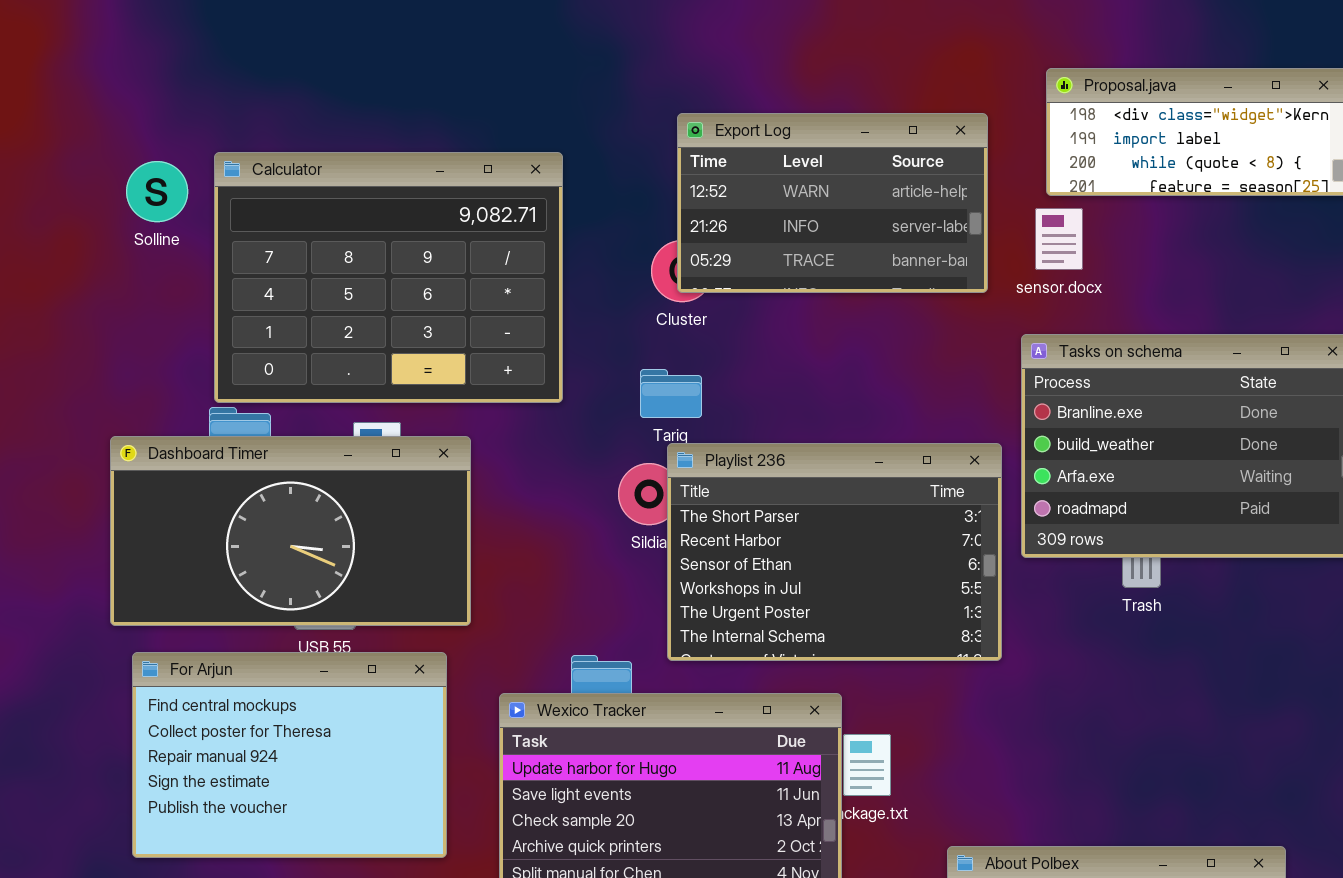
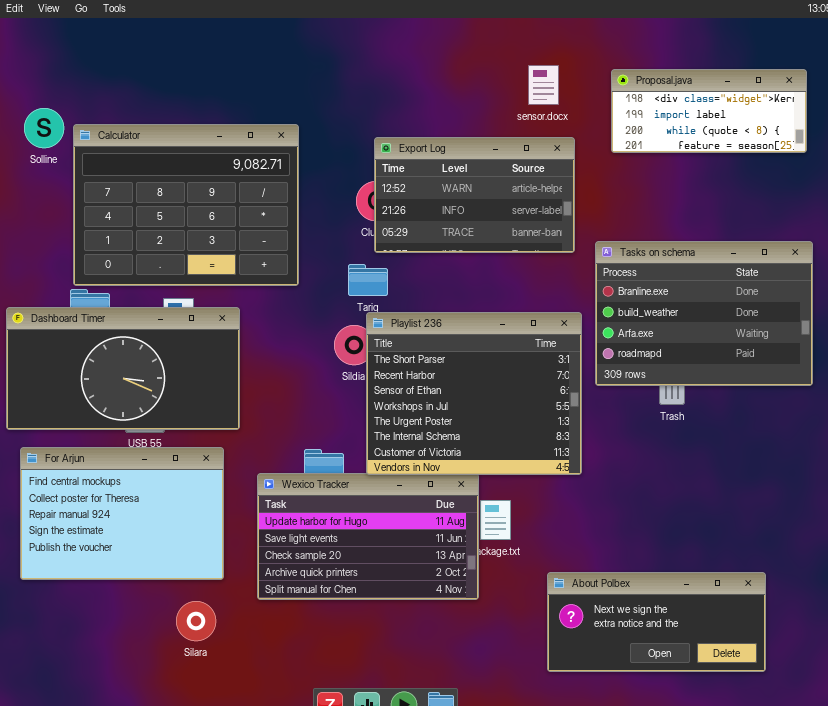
Export Log: [677,113,988,293] -> [374,137,575,253], moved
Solline: [126,161,188,222] -> [24,108,64,148], moved
sensor.docx: [1035,208,1083,270] -> [528,65,559,105], moved
Playlist 236: [667,443,1002,661] -> [366,312,582,475], resized

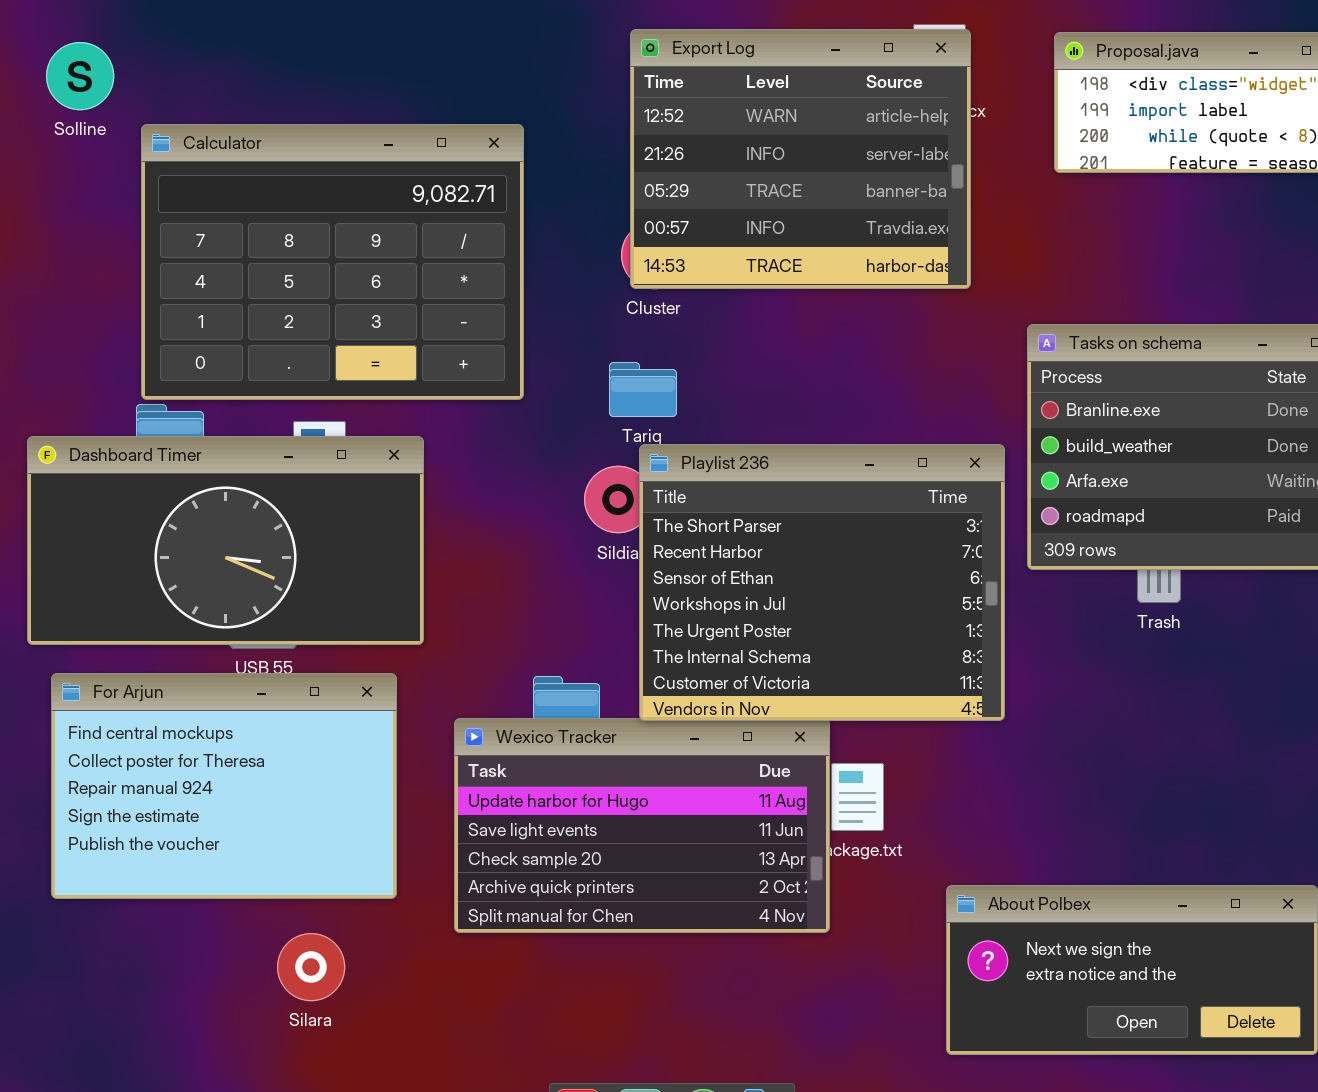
Solline: [24,108,64,148] -> [46,42,114,110], moved
Export Log: [374,137,575,253] -> [630,29,971,289], moved, resized
Silara: [176,601,216,641] -> [277,933,345,1001], moved

